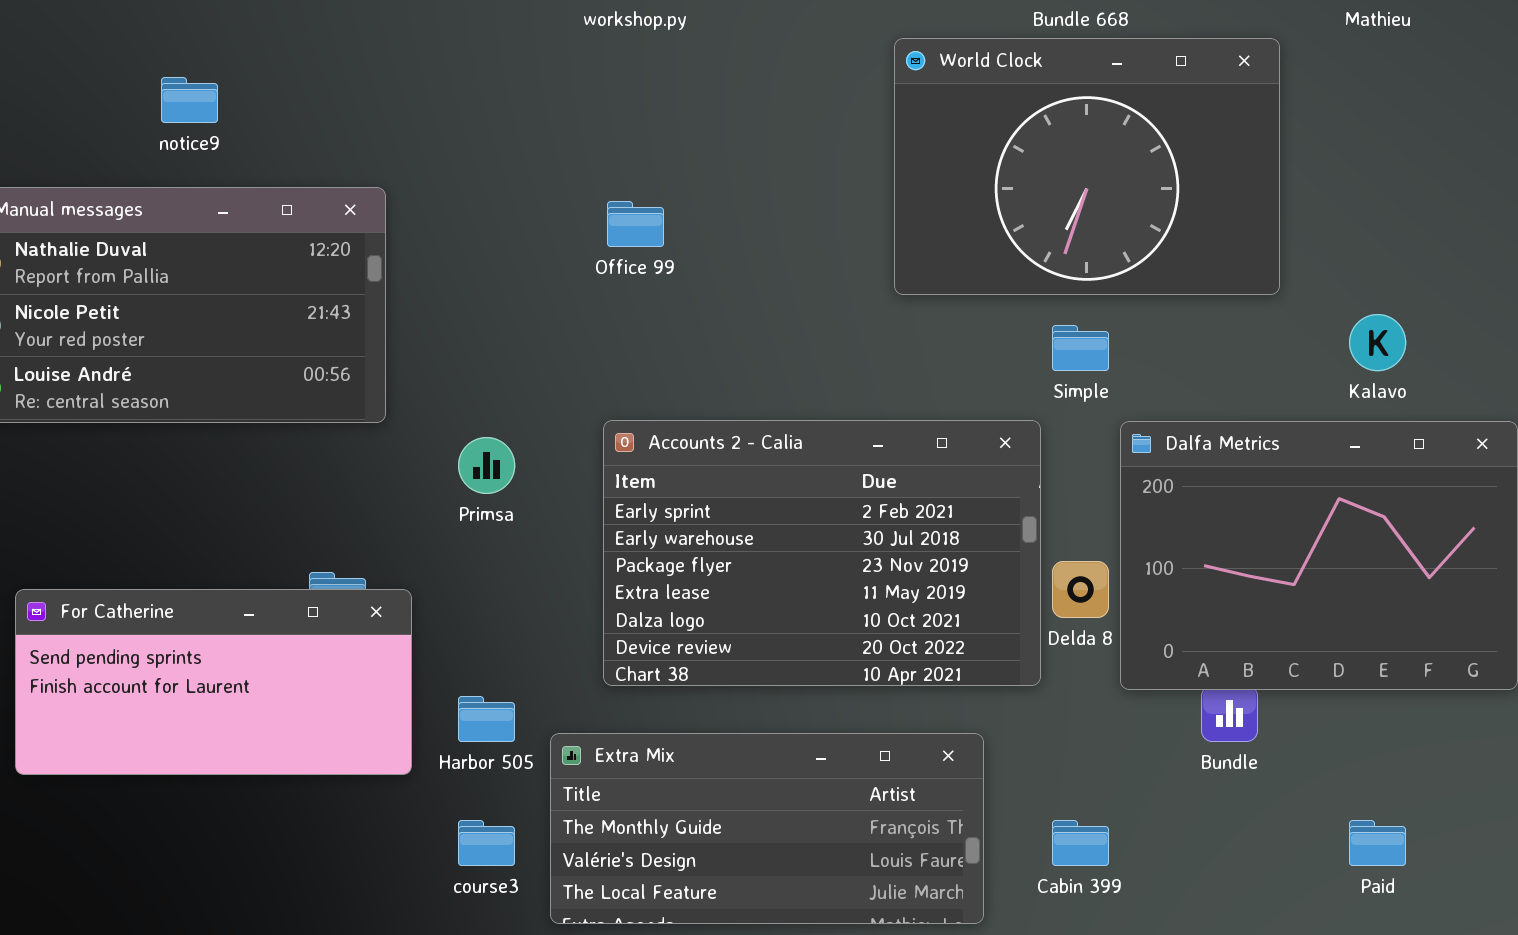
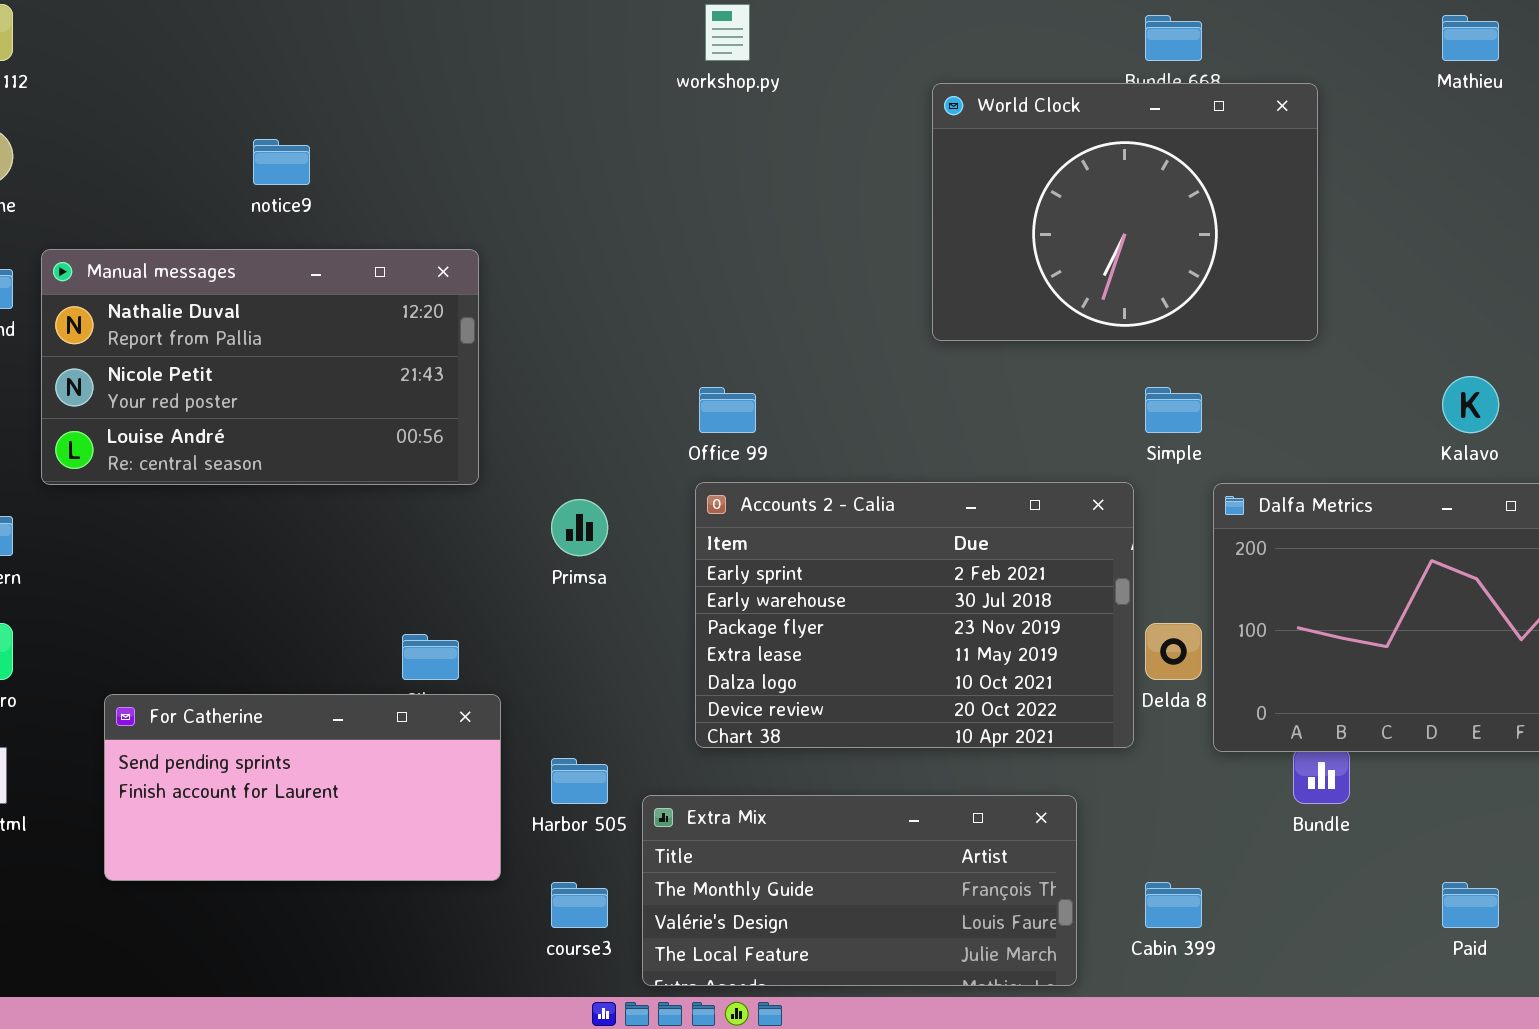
World Clock: [894,38,1280,295] -> [932,83,1318,341], moved
Office 99: [607,201,664,247] -> [699,387,756,433], moved
For Catherine: [15,589,412,775] -> [104,694,501,881], moved

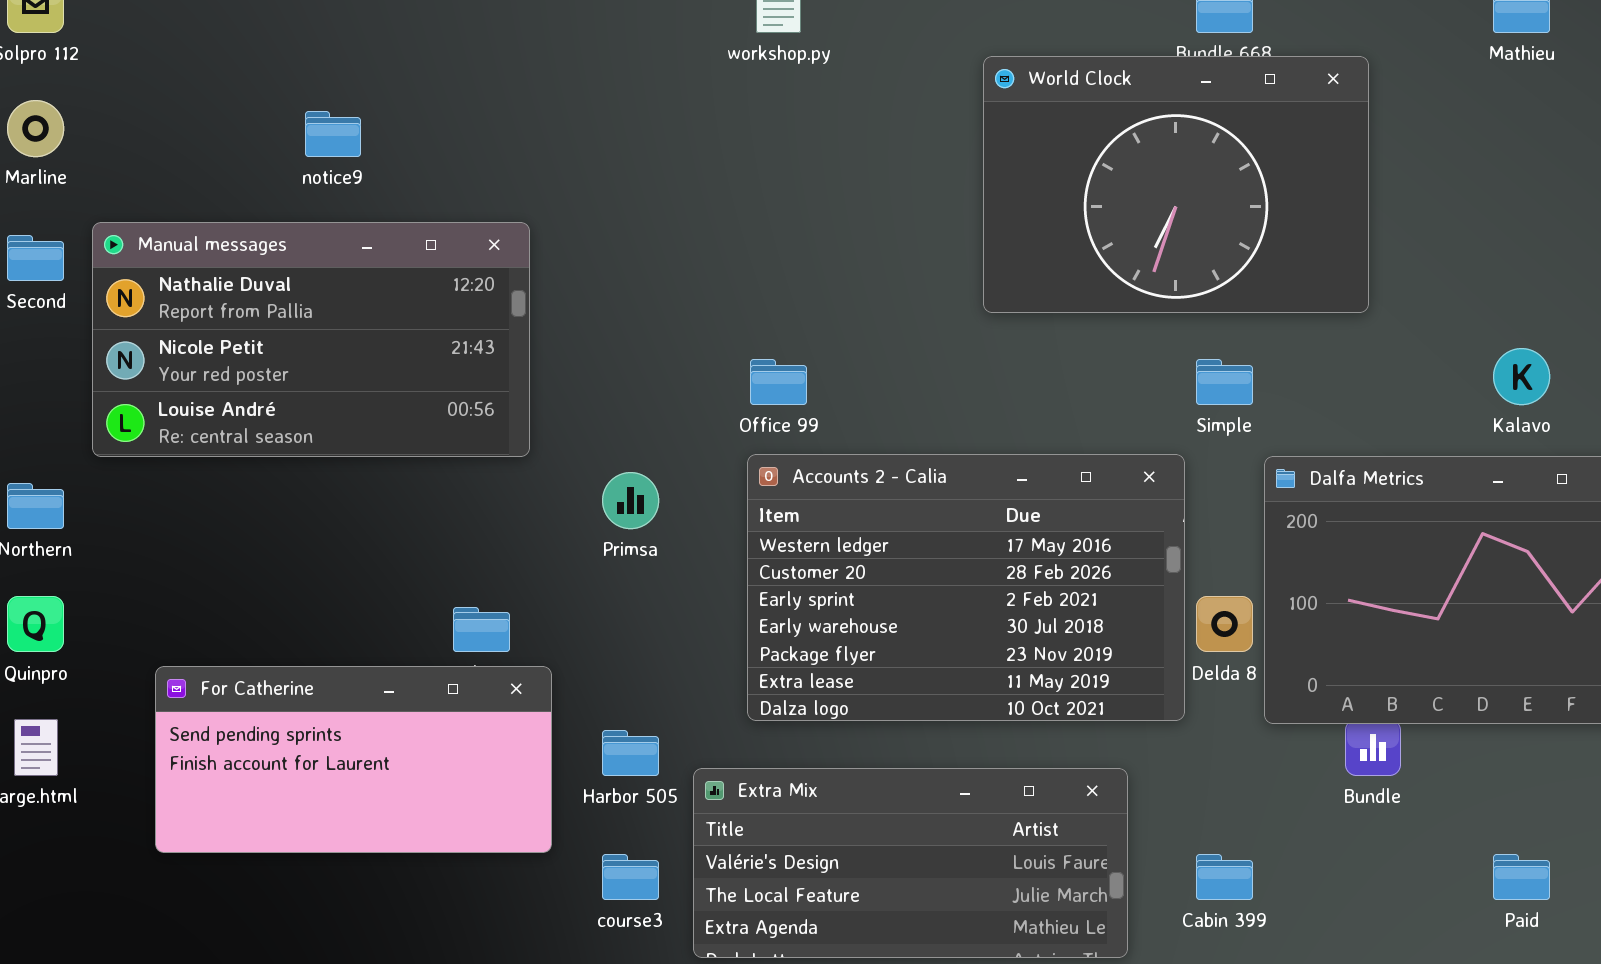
Accounts 2 - Calia: [695,482,1134,748] -> [747,454,1185,721], scrolled up 2 rows
Extra Mix: [642,795,1077,986] -> [693,768,1128,958], scrolled down 1 row

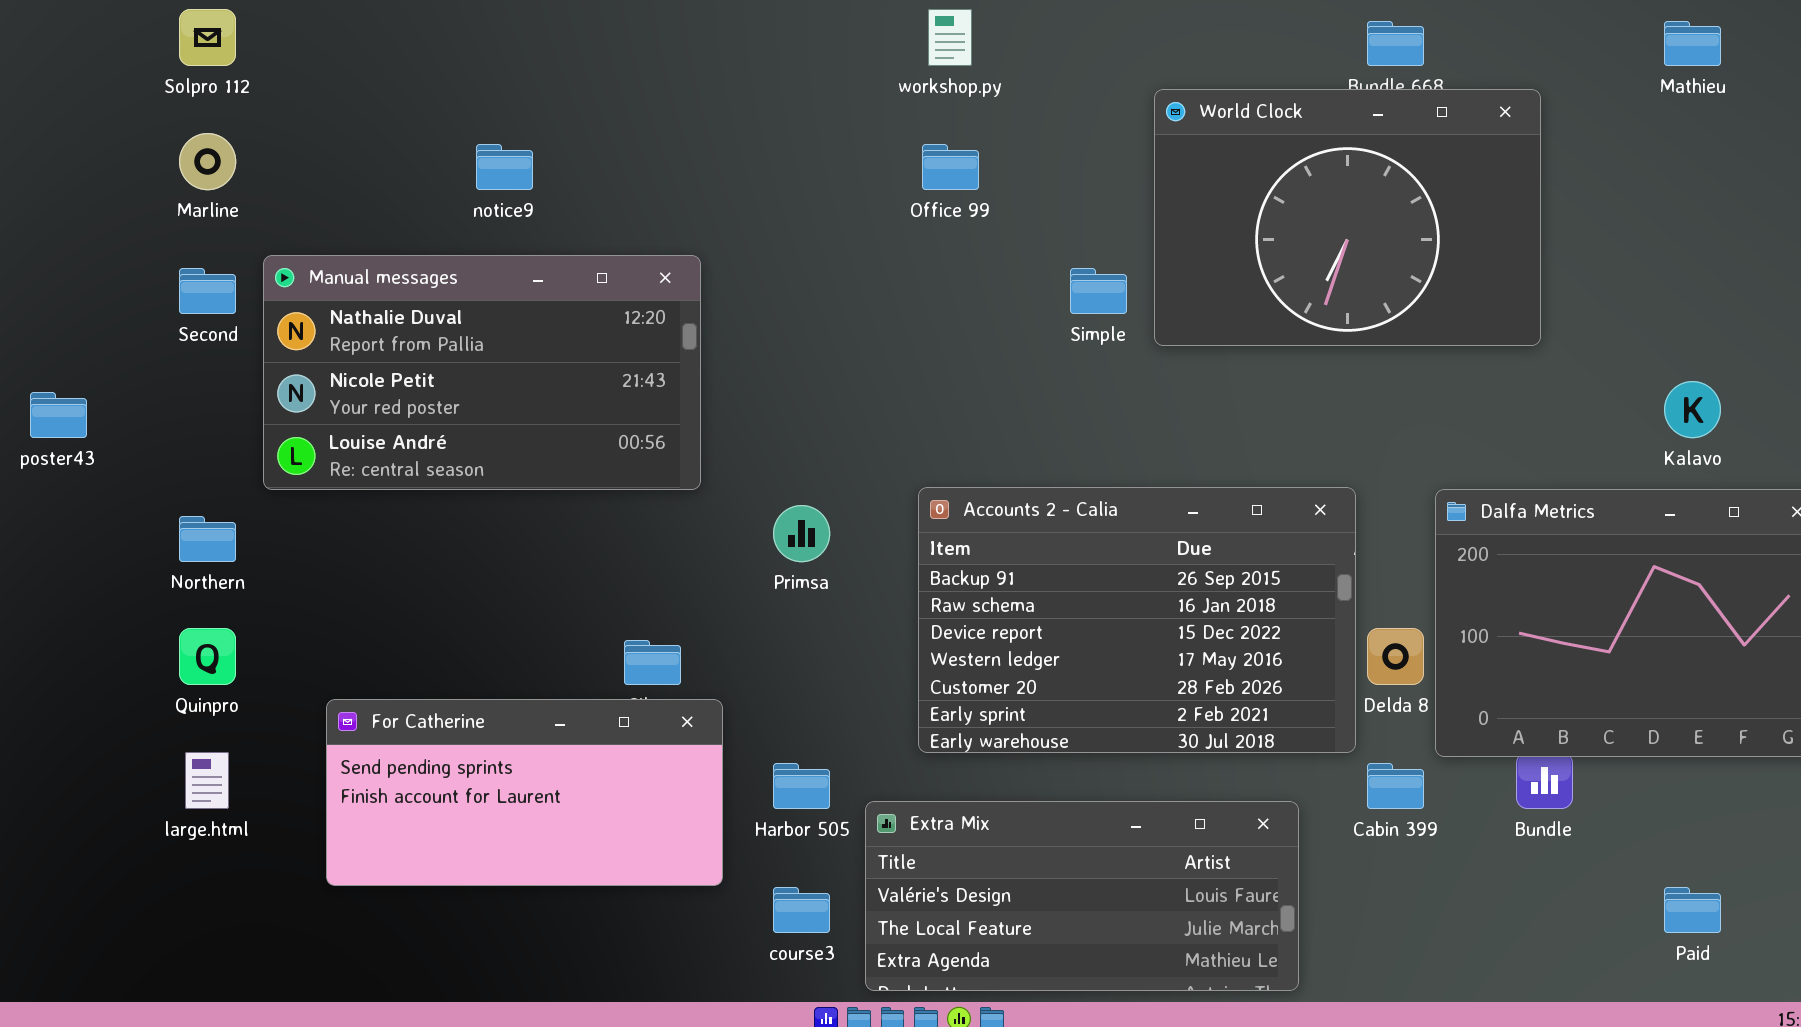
Office 99: [750,359,807,405] -> [922,144,979,190], moved
Simple: [1196,359,1253,405] -> [1070,268,1127,314], moved
Accounts 2 - Calia: [747,454,1185,721] -> [918,487,1356,753], scrolled up 3 rows
Cabin 399: [1196,854,1253,900] -> [1367,763,1424,809], moved

